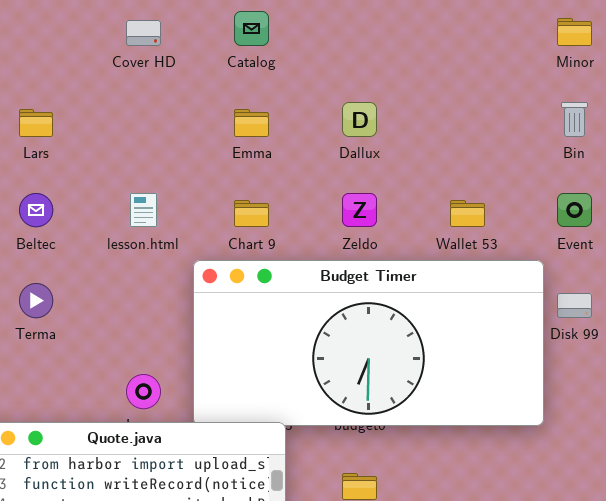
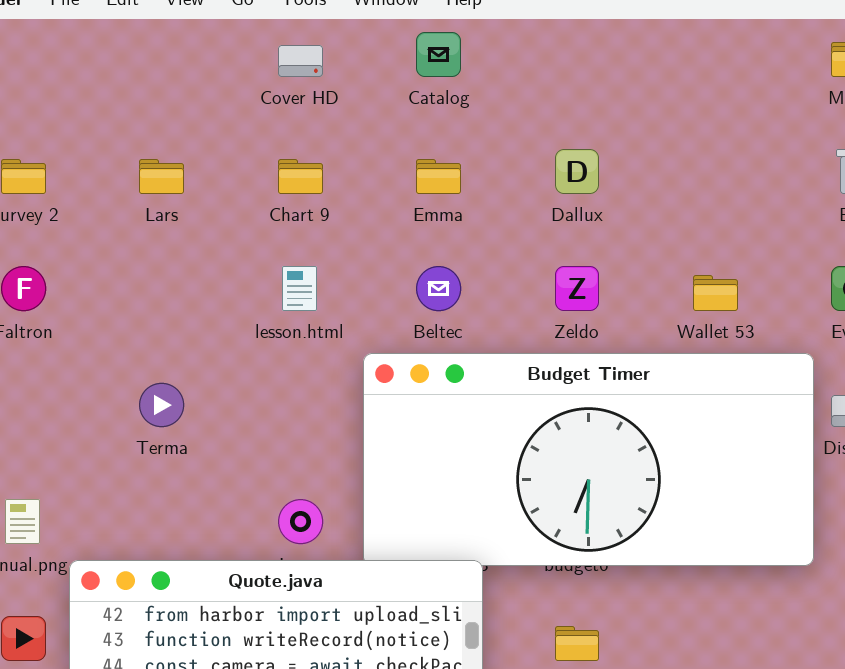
Beltec: [19,193,53,227] -> [416,266,461,311], moved
Chart 9: [234,200,269,227] -> [278,159,323,194], moved

